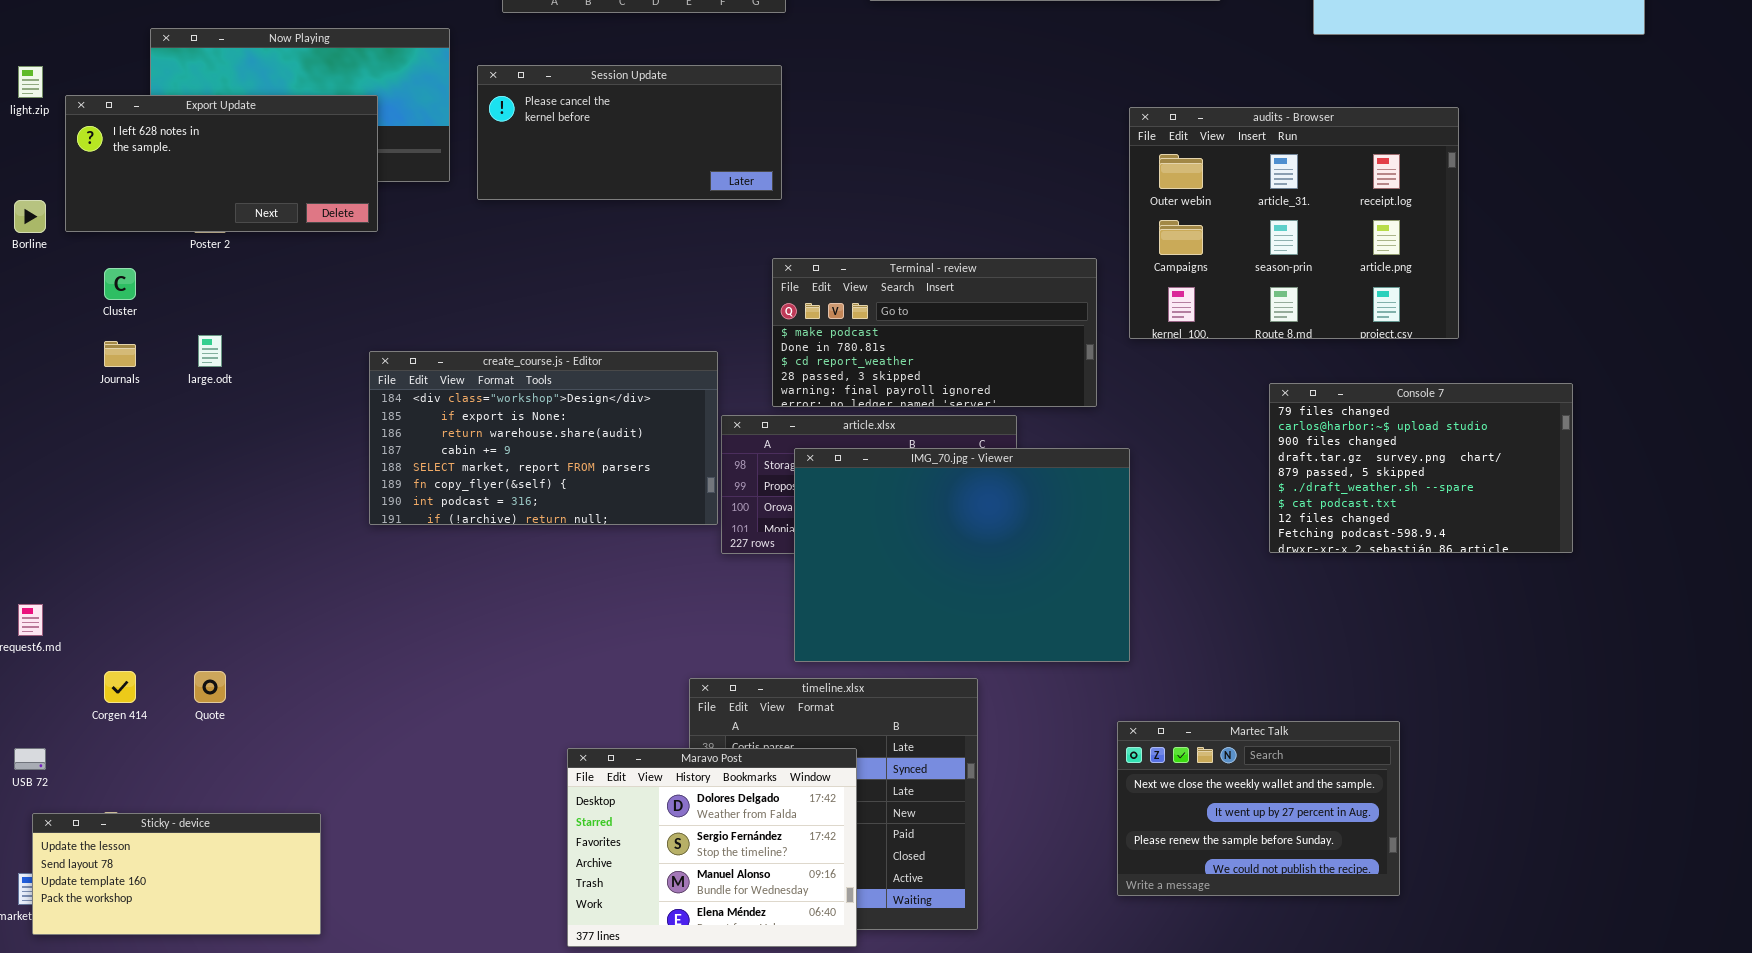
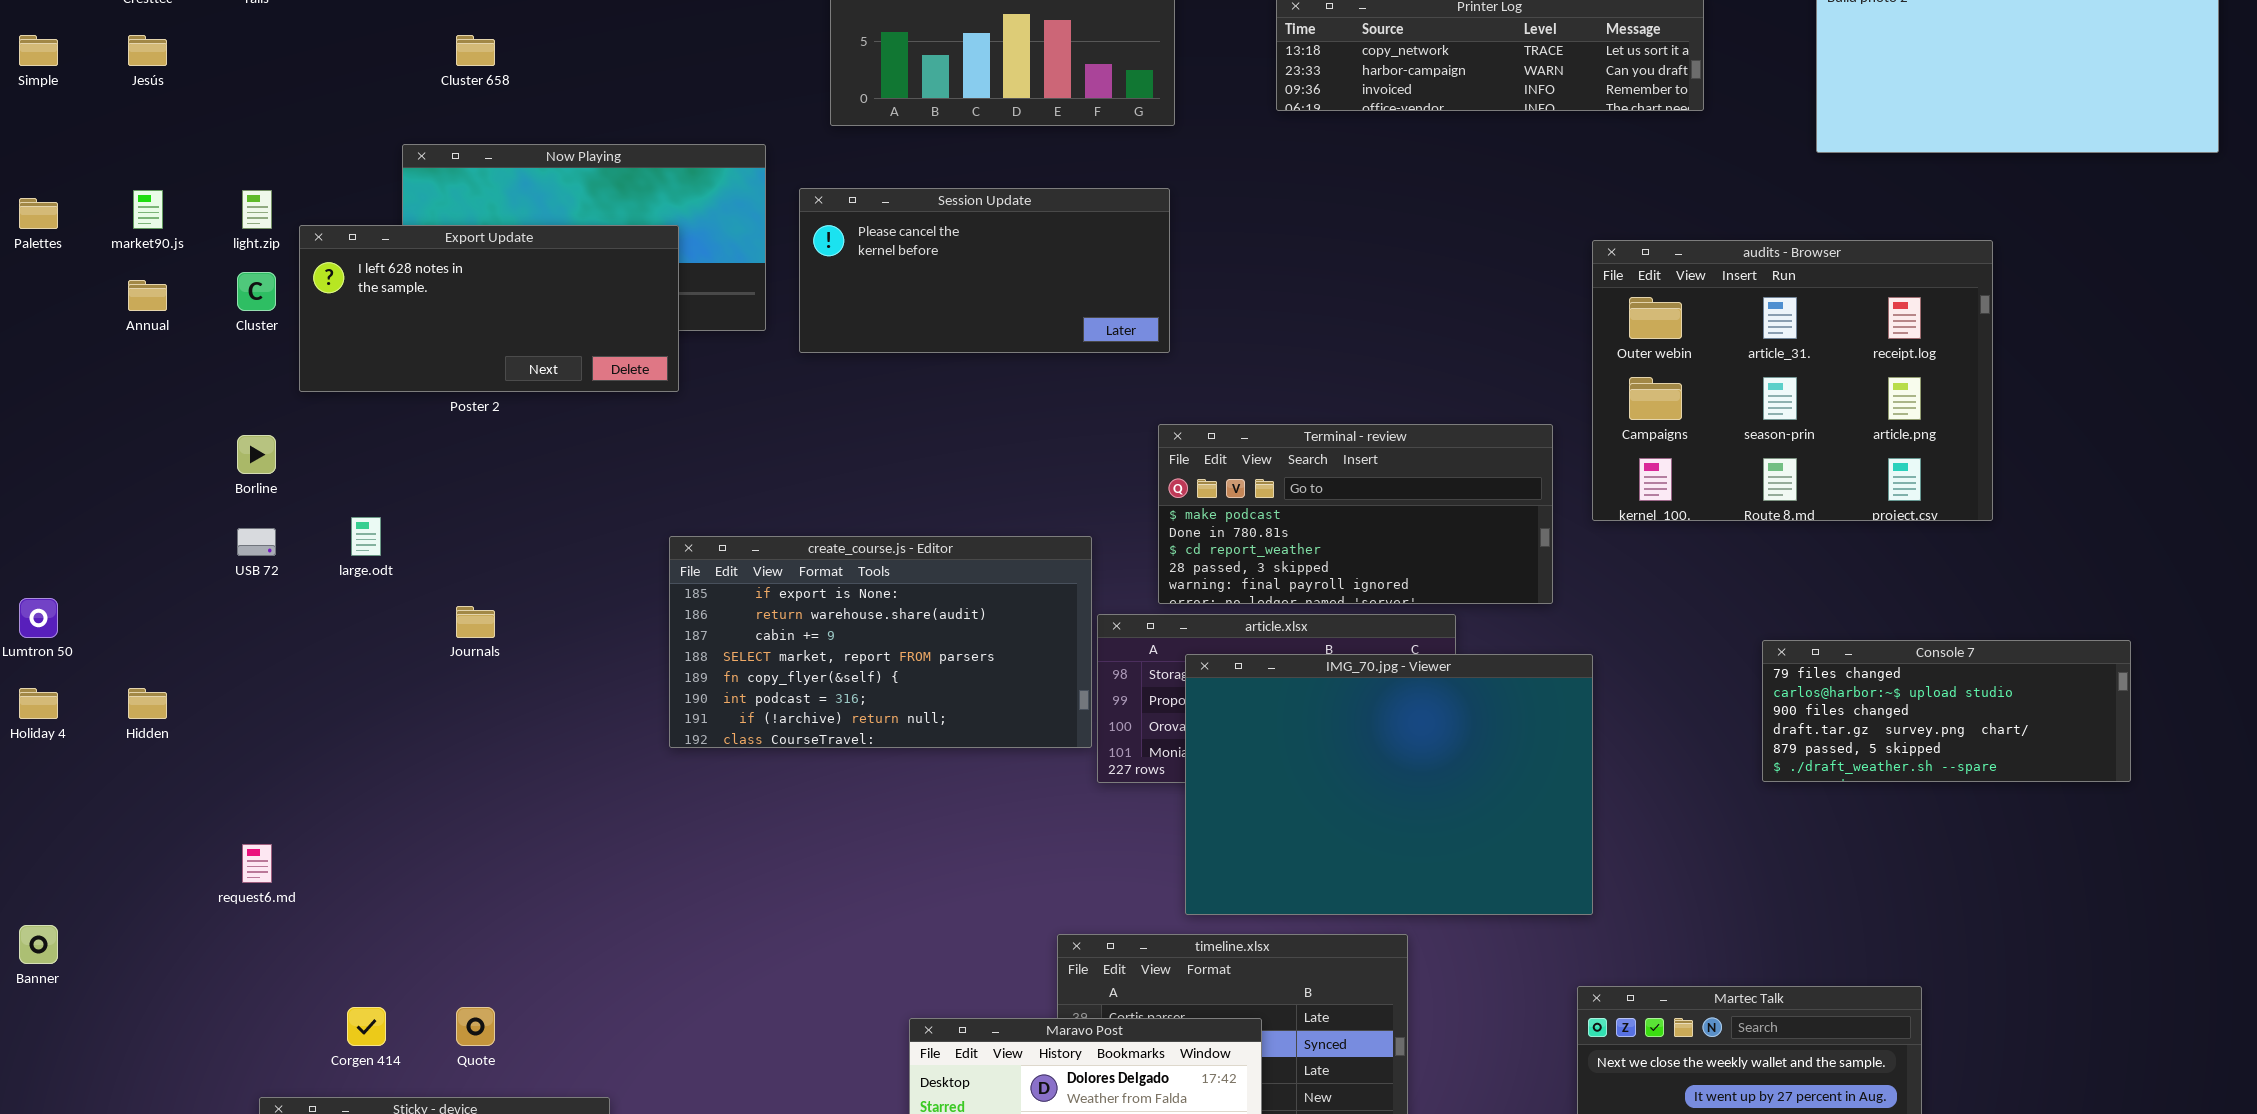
Borline: [14,200,46,233] -> [237,435,276,474], moved
Cluster: [104,268,136,300] -> [237,272,276,311], moved
large.odt: [198,335,222,367] -> [351,517,381,556], moved
Journals: [104,341,136,367] -> [456,606,495,638], moved
create_course.js - Editor: [369,351,718,525] -> [669,536,1092,748], scrolled down 1 row
Console 7: [1269,383,1573,553] -> [1762,640,2131,782], resized
Corgen 414: [104,671,136,703] -> [347,1007,386,1046], moved
Quote: [194,671,226,703] -> [456,1007,495,1046], moved
USB 72: [14,748,46,770] -> [237,528,276,556], moved

